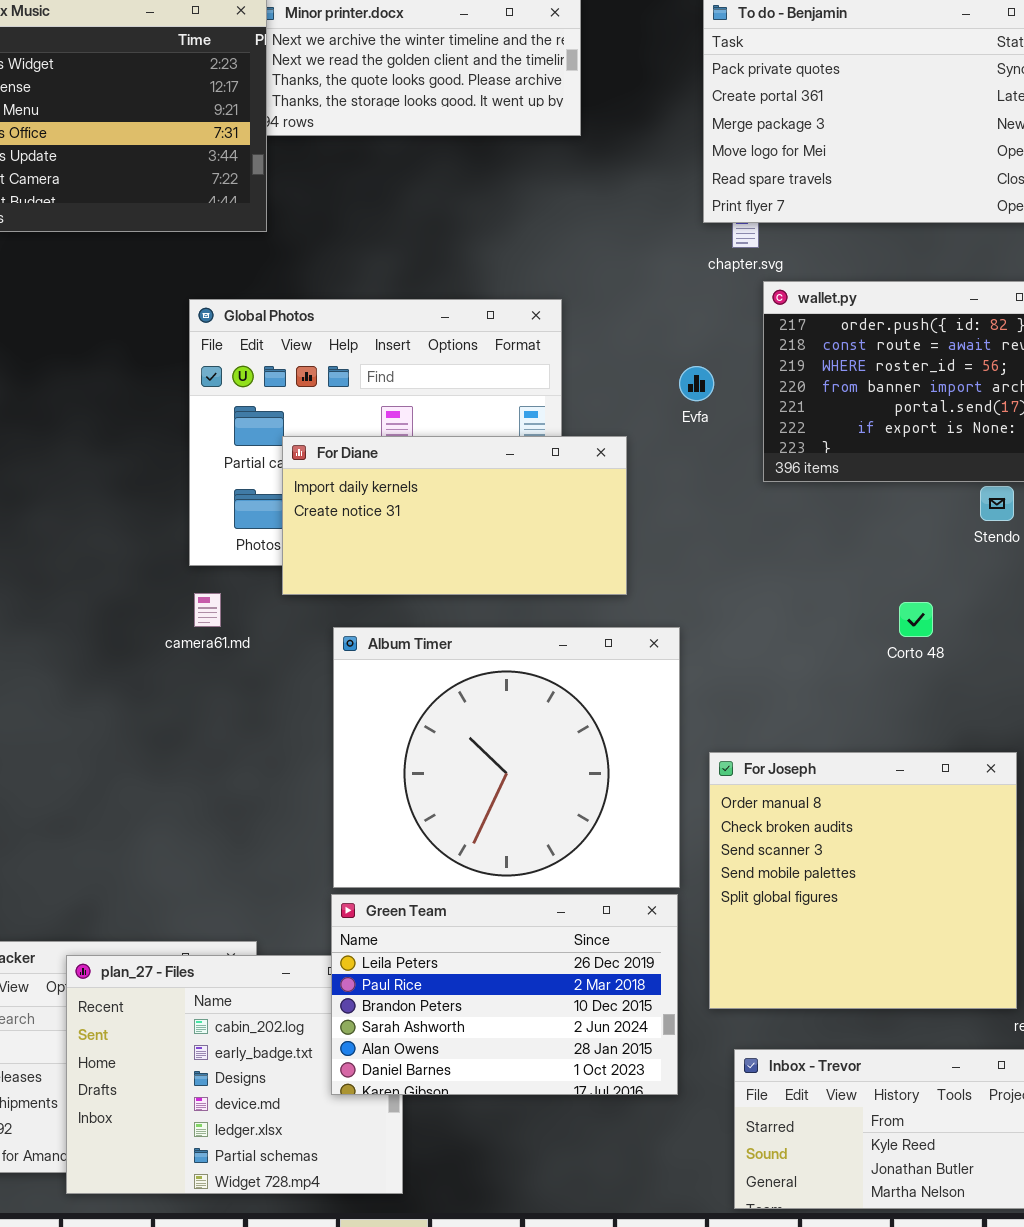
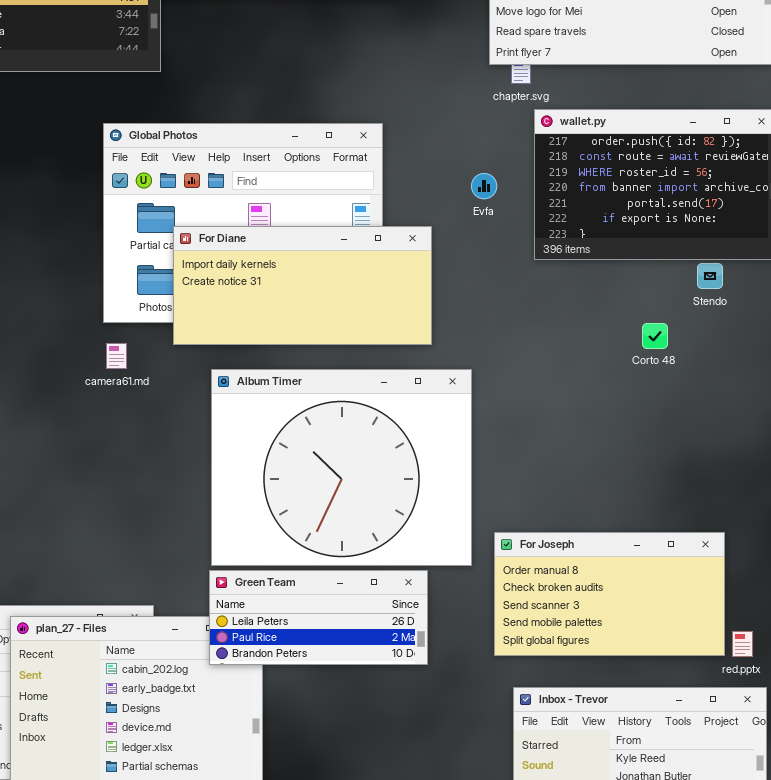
Corto 48: [899,602,933,637] -> [642,323,668,349], moved
For Joseph: [709,752,1017,1009] -> [494,532,725,656], resized
Green Team: [331,894,678,1095] -> [209,570,428,665], resized

